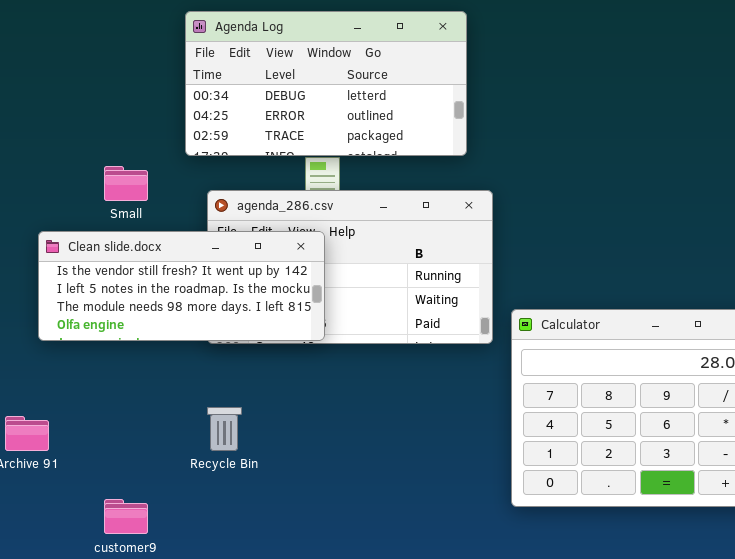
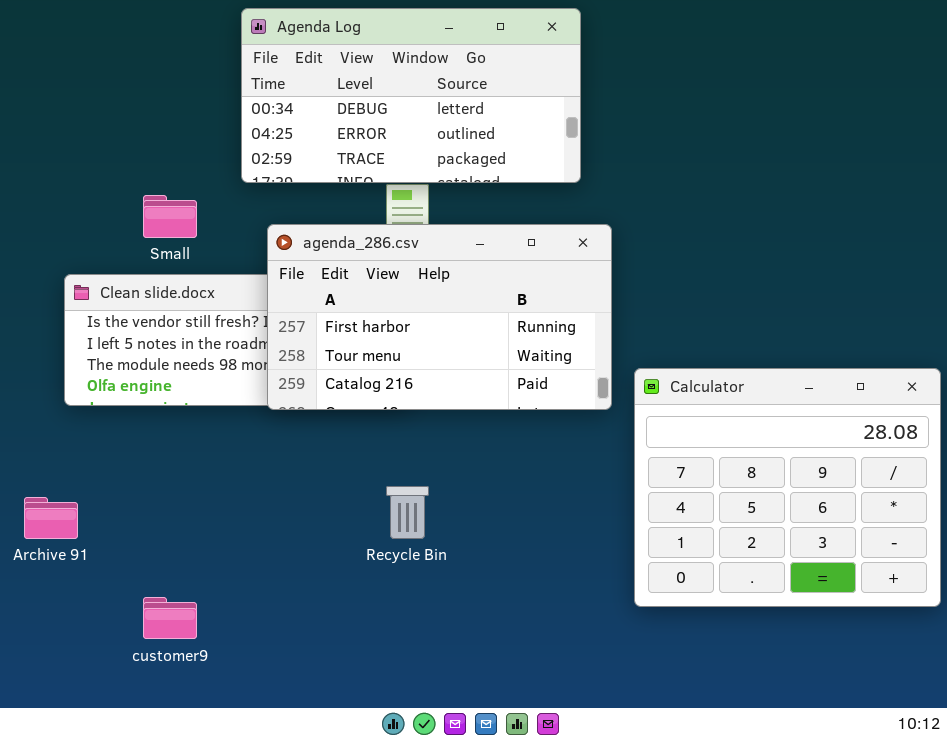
agenda_286.csv: [207,190,493,344] -> [267,224,612,410], raised
Recycle Bin: [207,407,242,451] -> [386,486,429,539], moved

